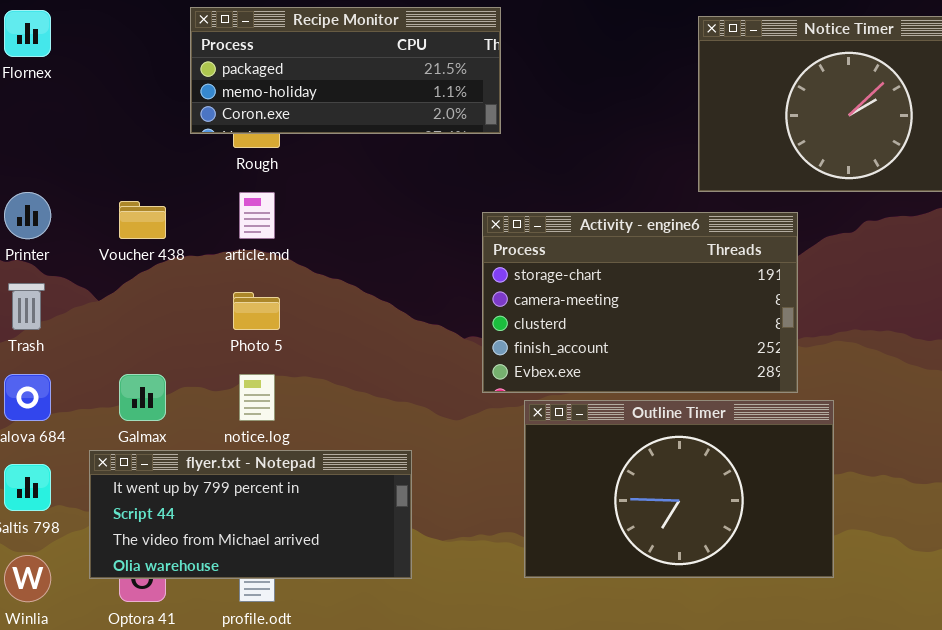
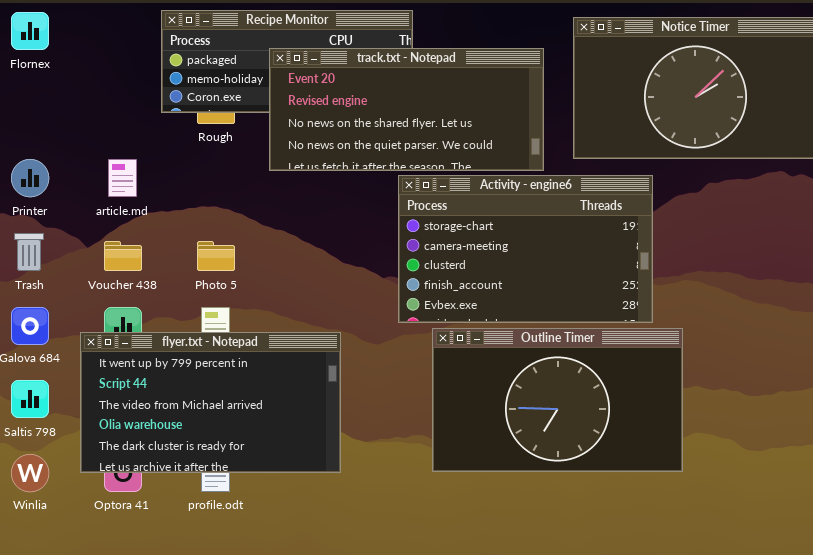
track.txt - Notepad: none -> [269,48,544,171], opened
article.md: [239,192,275,239] -> [108,159,137,197], moved
Voucher 438: [119,201,166,239] -> [104,241,142,271], moved
flyer.txt - Notepad: [89,450,412,579] -> [80,332,341,473], resized

